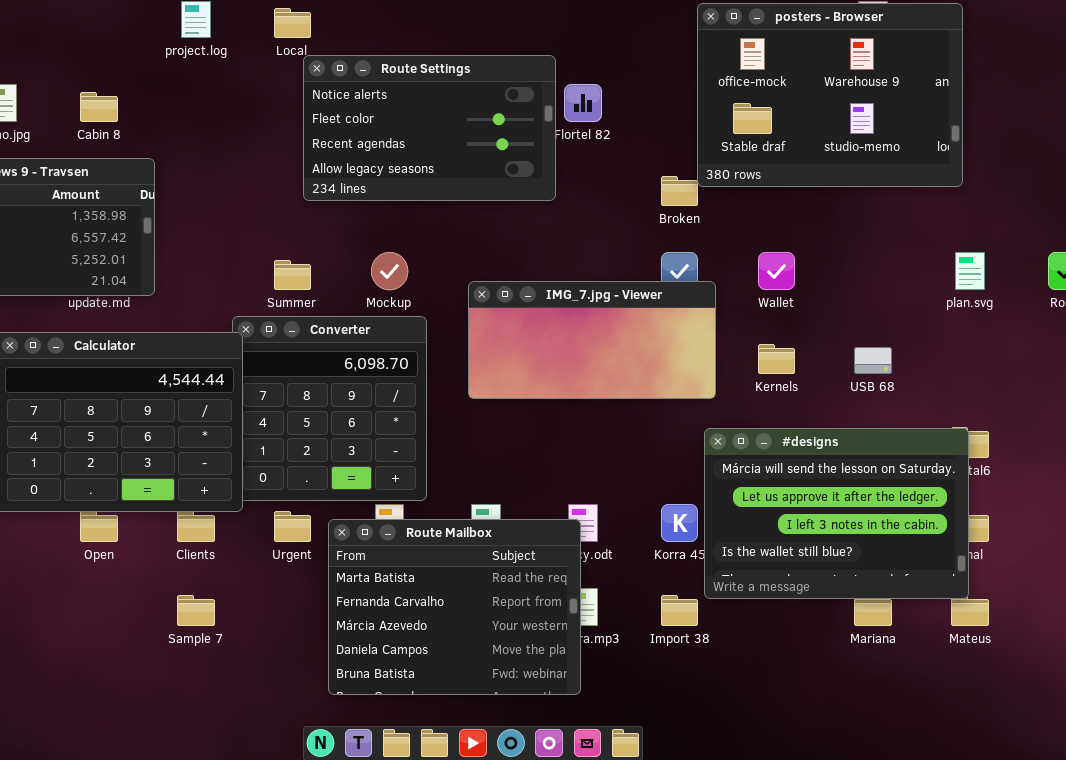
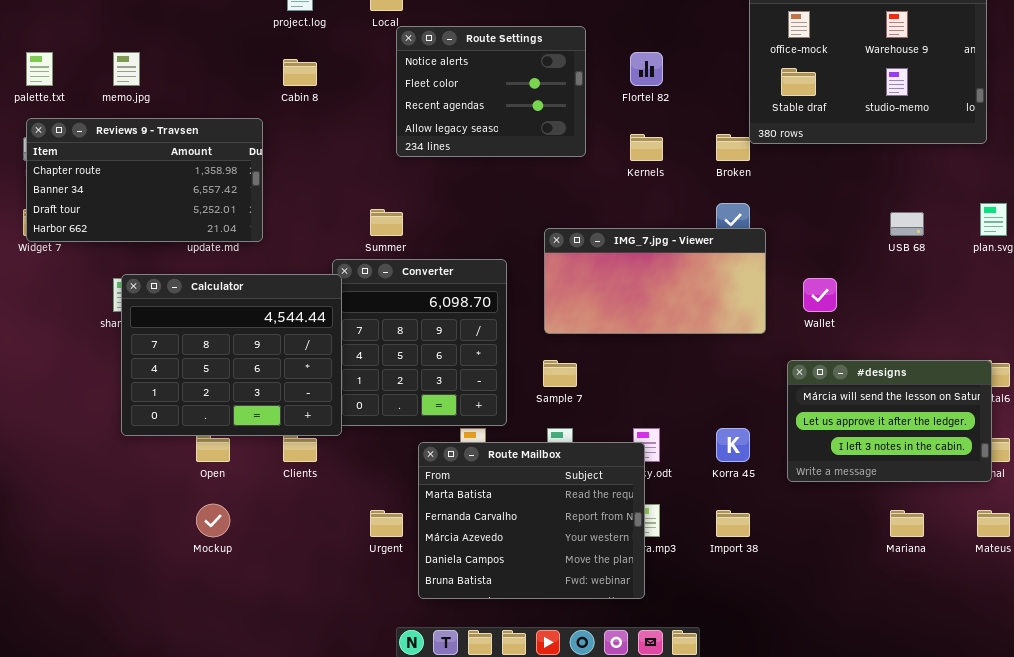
Route Settings: [303,55,556,201] -> [396,26,586,157], resized
Cabin 8: [80,92,118,122] -> [283,59,317,86], moved
Mockup: [371,252,408,290] -> [196,504,230,537], moved
Wallet: [758,252,795,290] -> [803,278,837,312], moved
Kernels: [758,344,795,374] -> [630,134,663,161], moved
USB 68: [854,347,892,374] -> [890,212,924,236], moved
#designs: [704,428,969,599] -> [787,360,992,482], resized
Urgent: [274,511,311,542] -> [370,510,403,537], moved
Sample 7: [177,595,215,626] -> [543,360,577,387], moved

